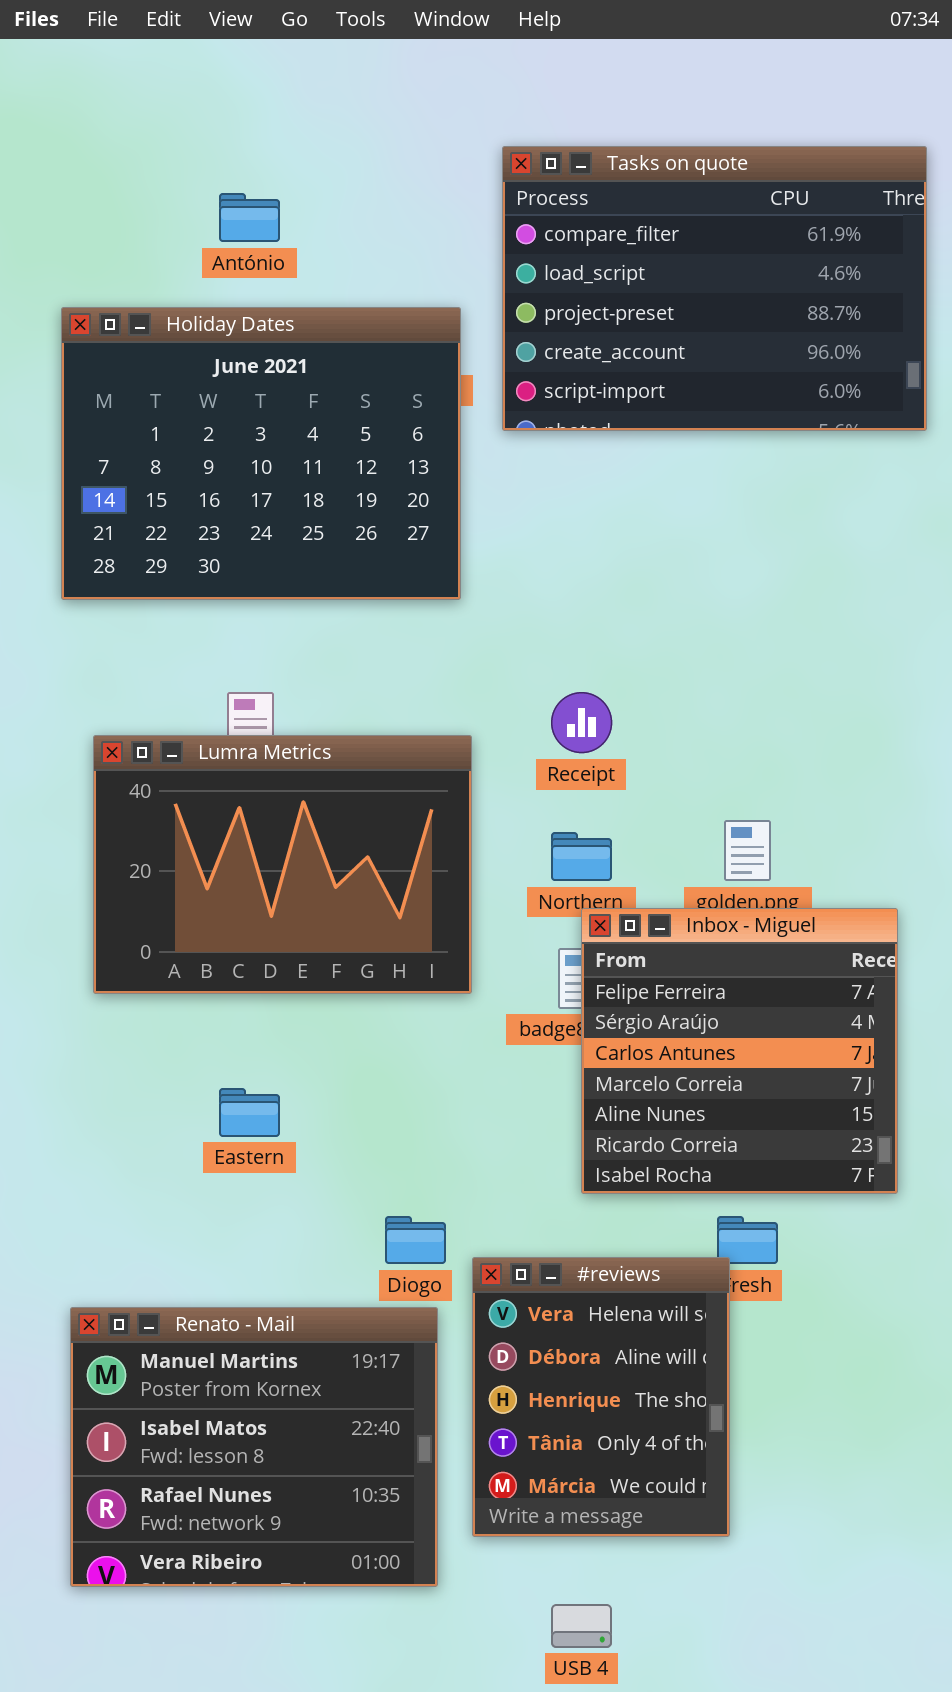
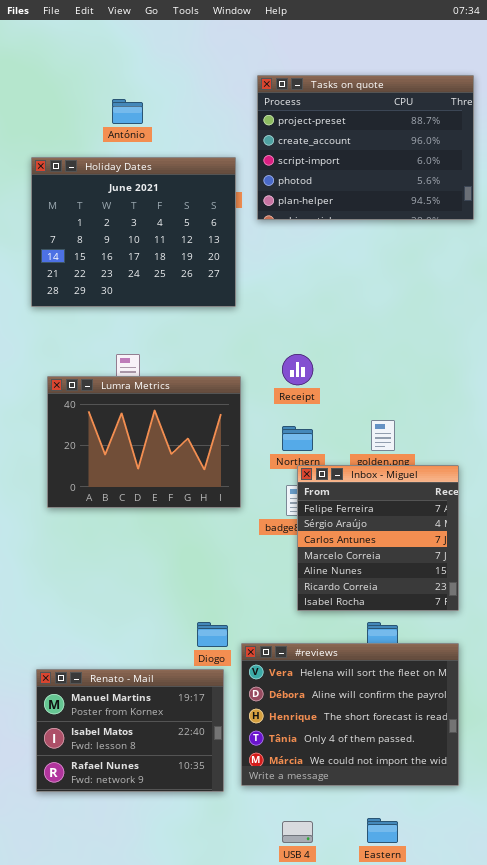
Tasks on quote: [502,146,927,431] -> [257,75,474,220], scrolled down 2 rows
Eastern: [219,1088,280,1137] -> [367,818,398,843], moved
#reviews: [472,1257,730,1537] -> [241,643,459,786], resized
Renato - Mail: [70,1307,438,1587] -> [36,669,224,792], resized

